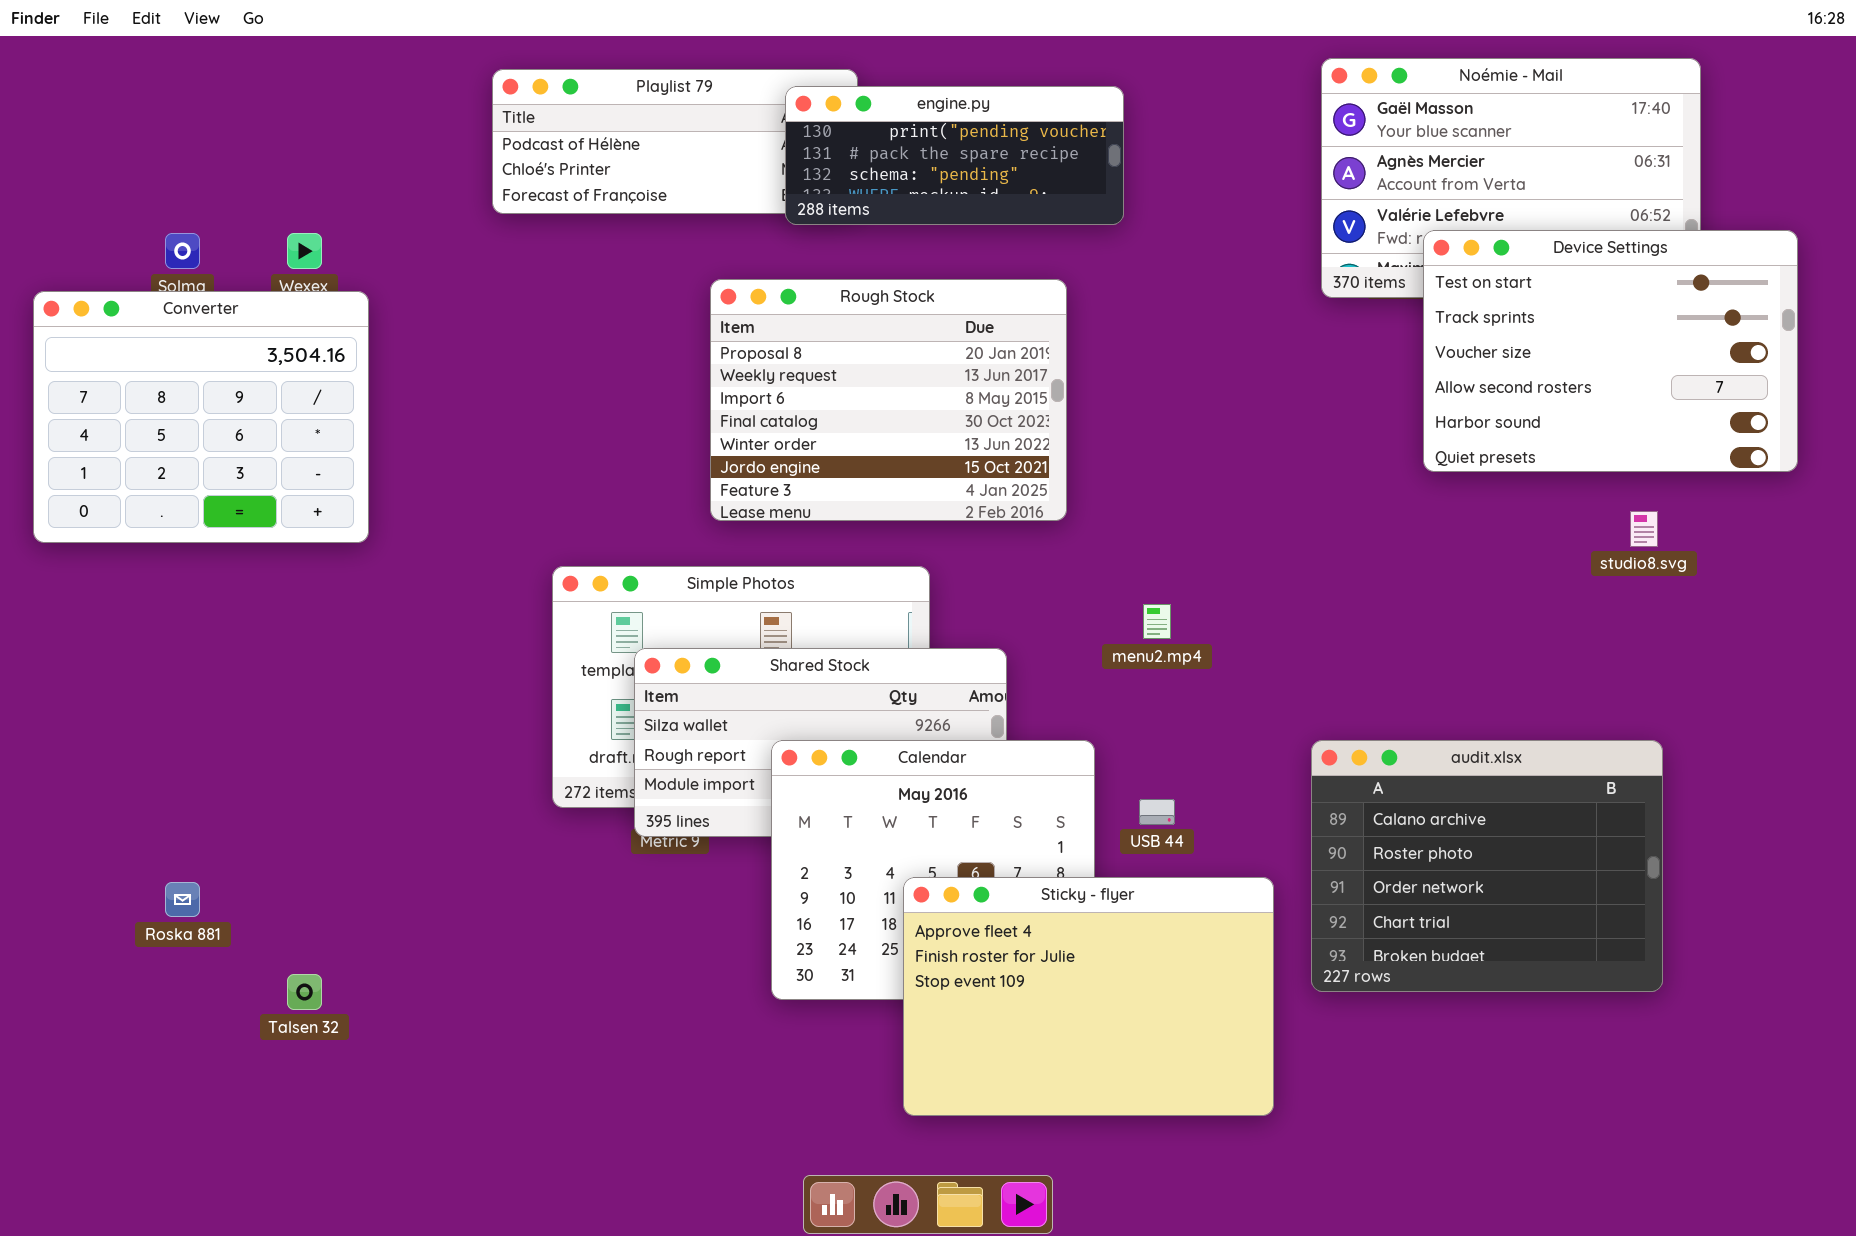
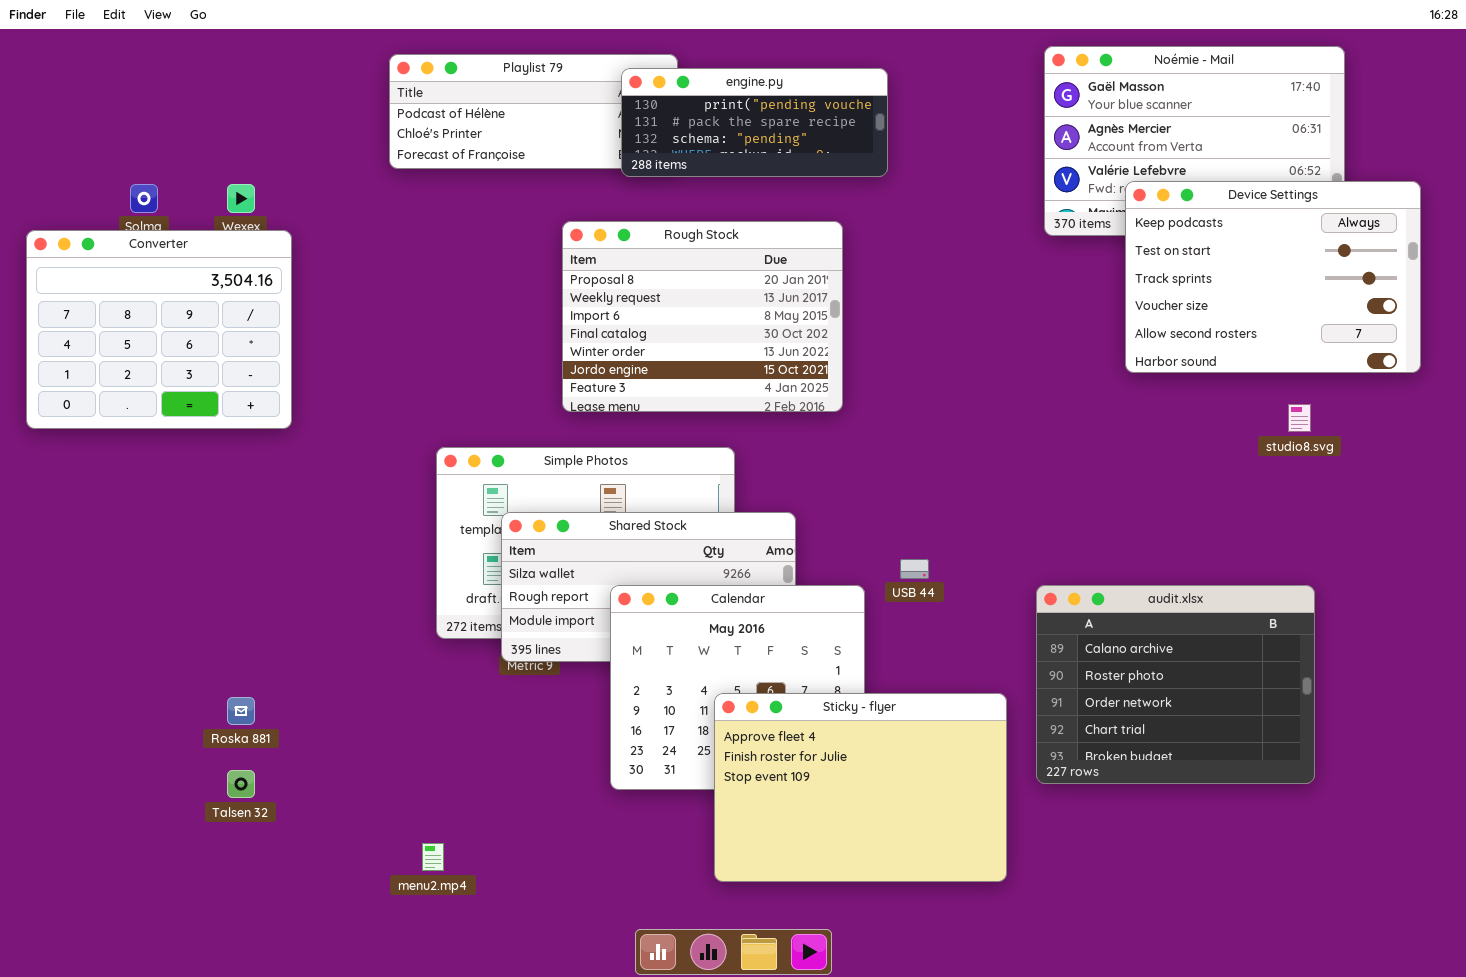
Device Settings: [1423,230,1798,472] -> [1125,181,1421,373], scrolled up 1 row
menu2.mp4: [1143,604,1171,639] -> [422,843,444,871], moved
USB 44: [1139,799,1175,825] -> [900,559,929,579], moved
Roska 881: [165,882,200,917] -> [227,697,255,725], moved

